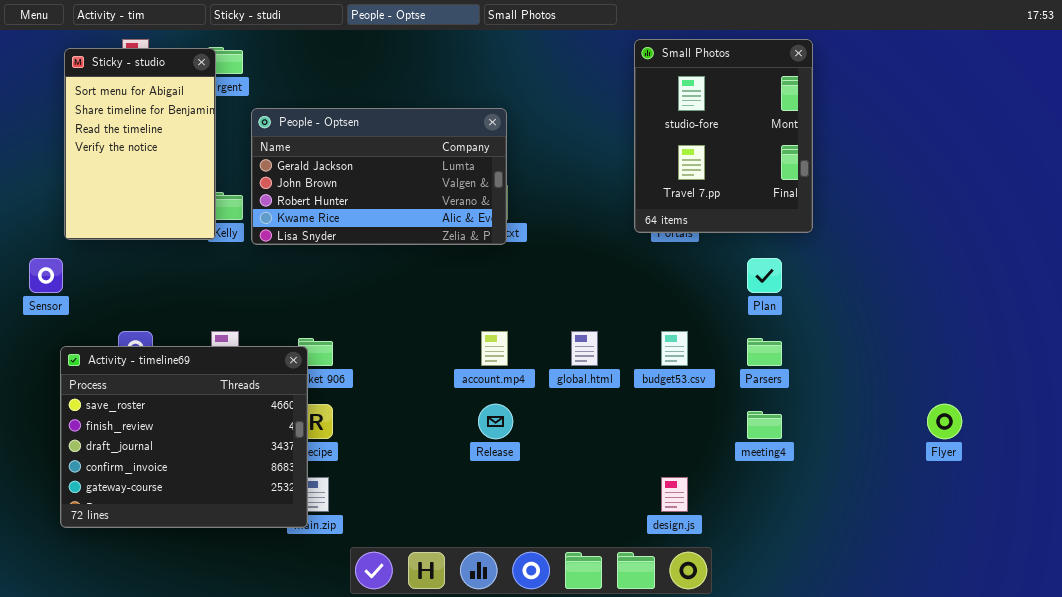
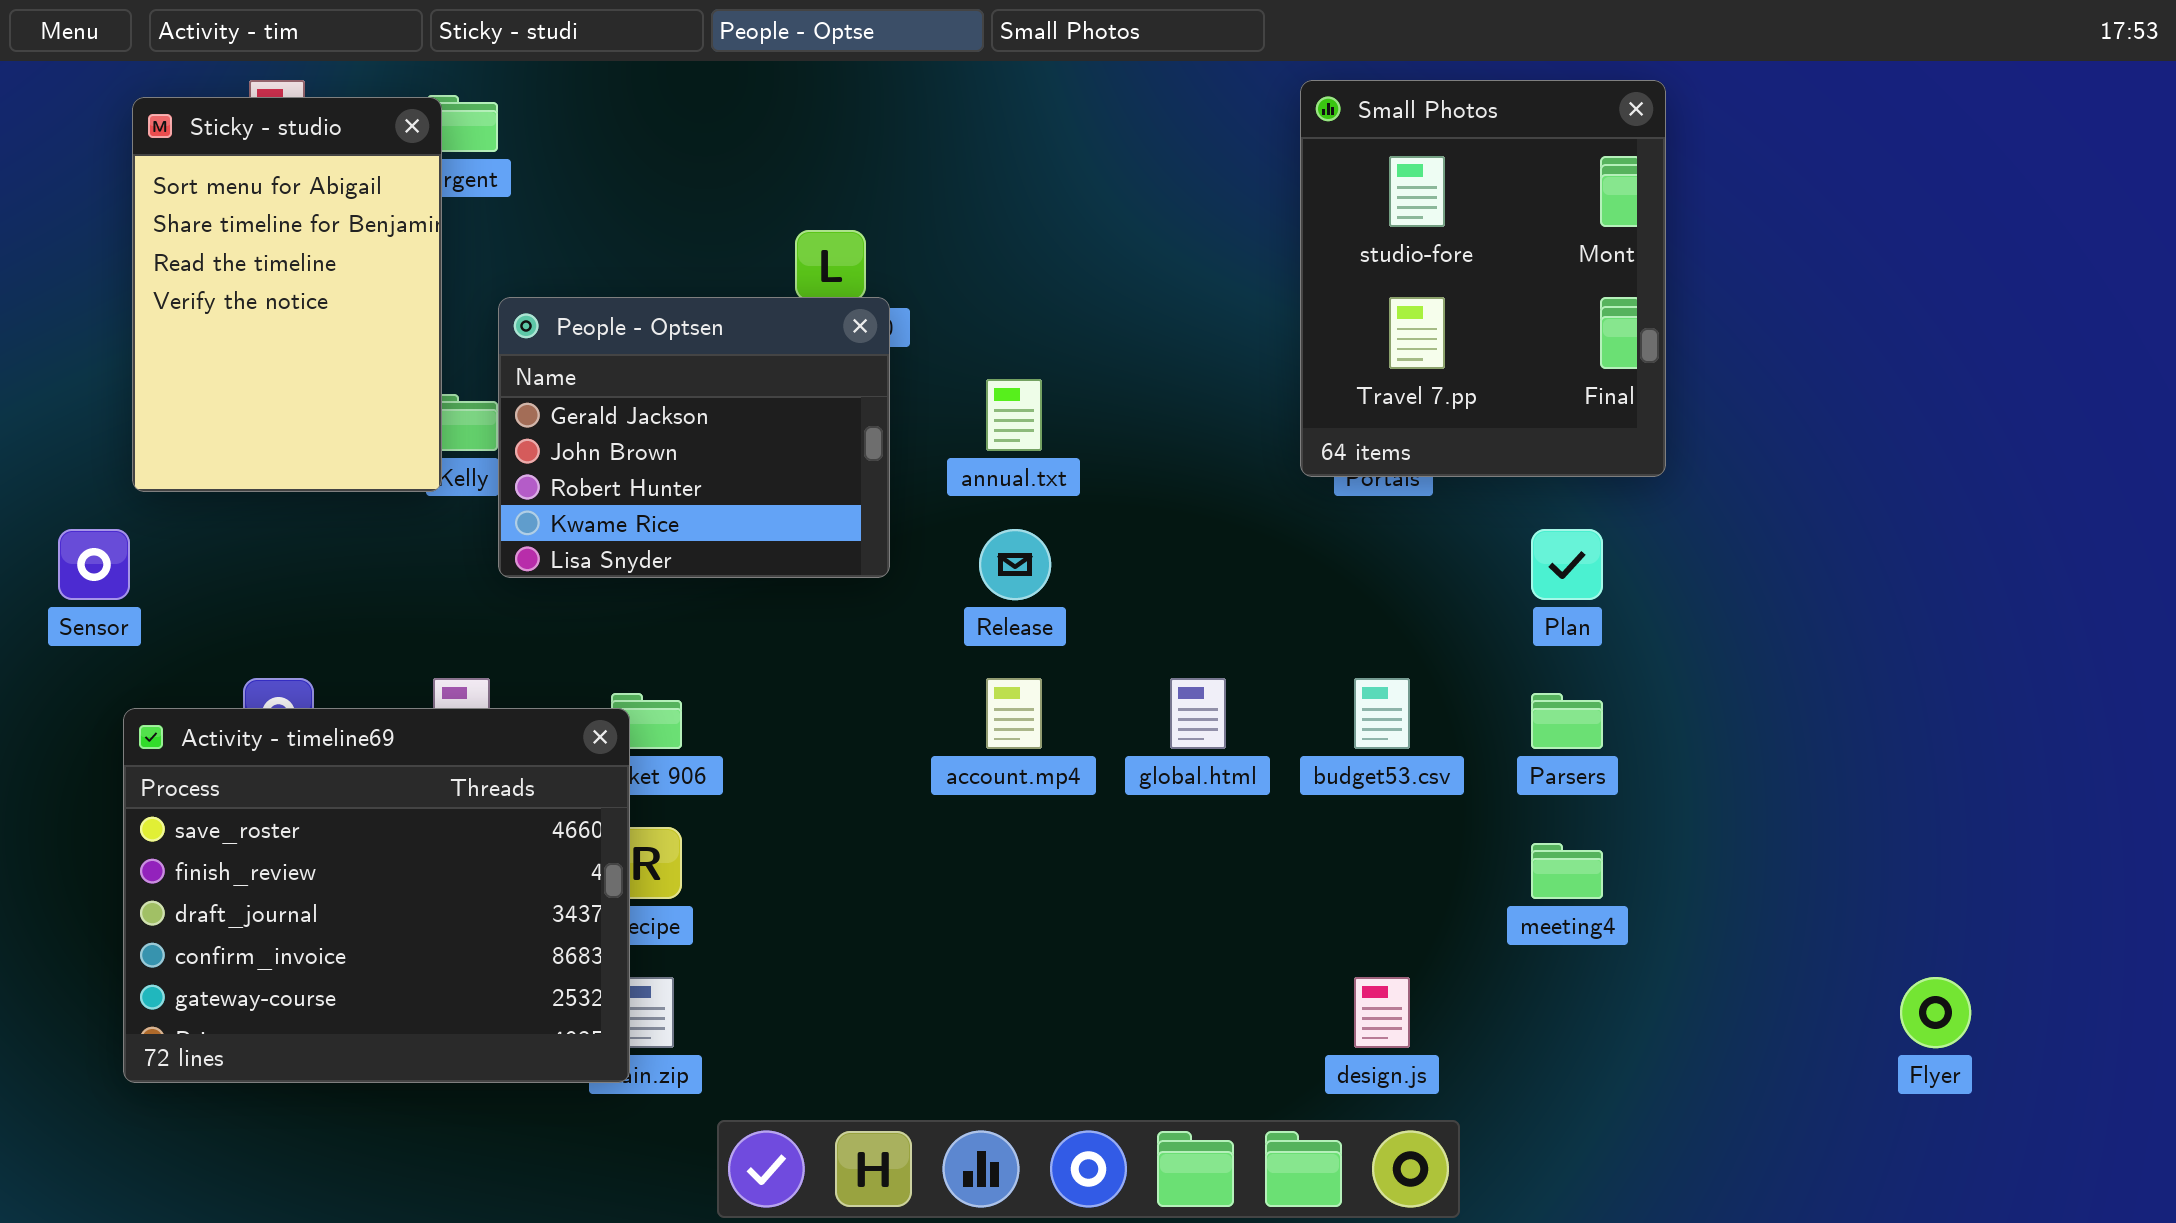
People - Optsen: [251,108,507,245] -> [498,297,890,578], moved, resized
Release: [478,404,513,439] -> [979,529,1051,600], moved
Flyer: [927,404,962,439] -> [1900,977,1971,1048], moved

